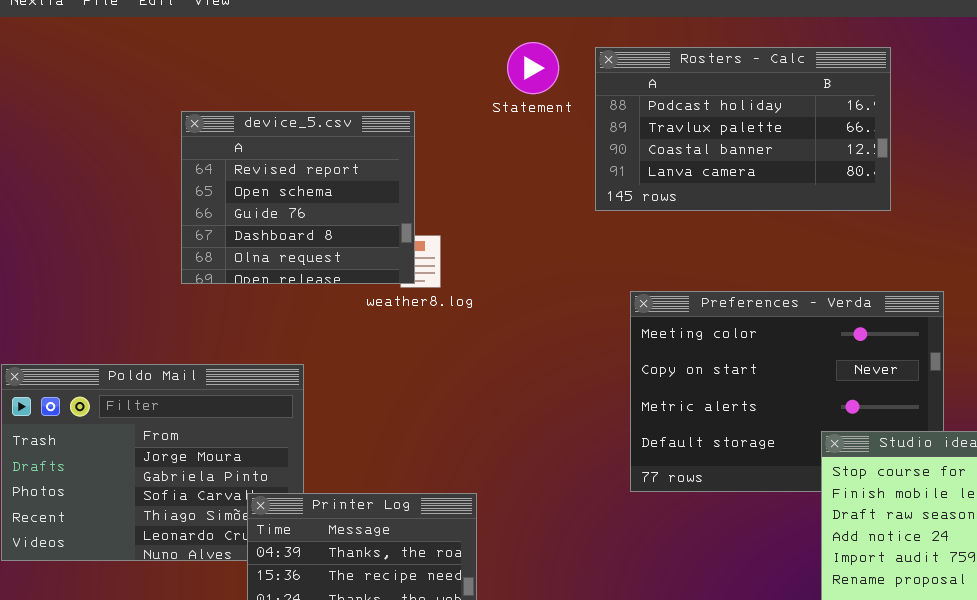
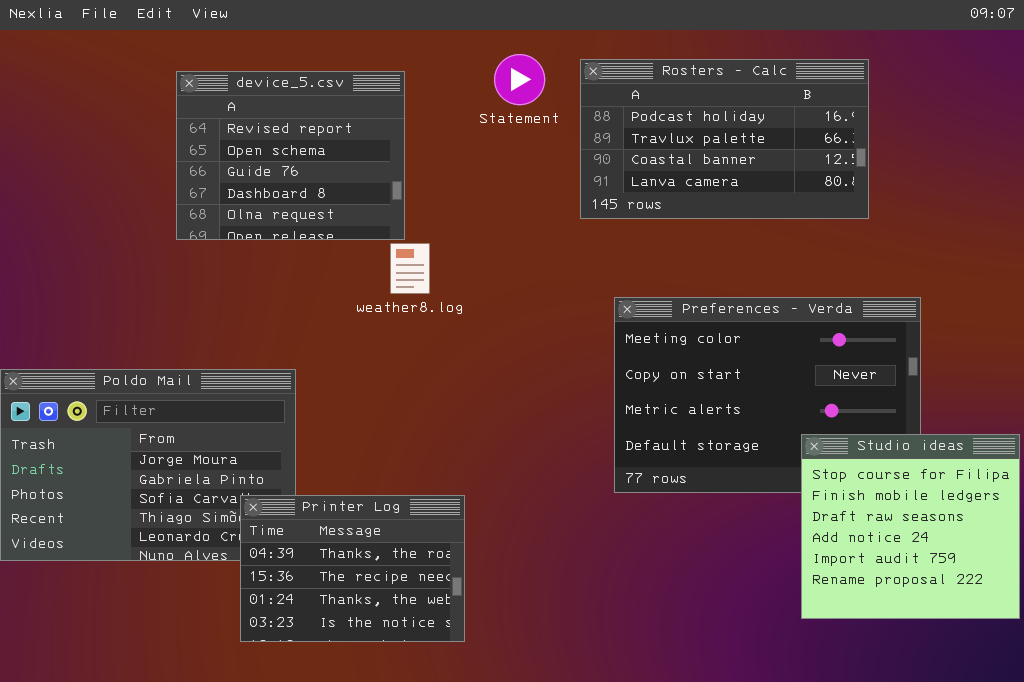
device_5.csv: [181,111,415,284] -> [176,71,405,240], moved

